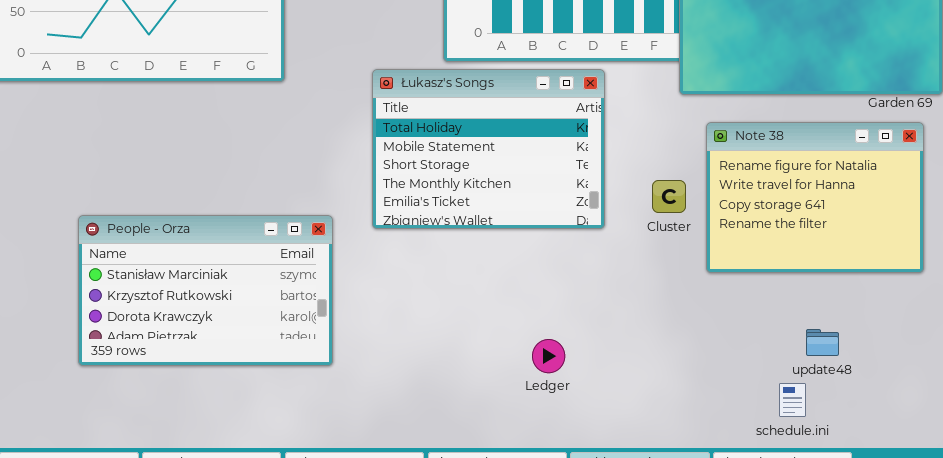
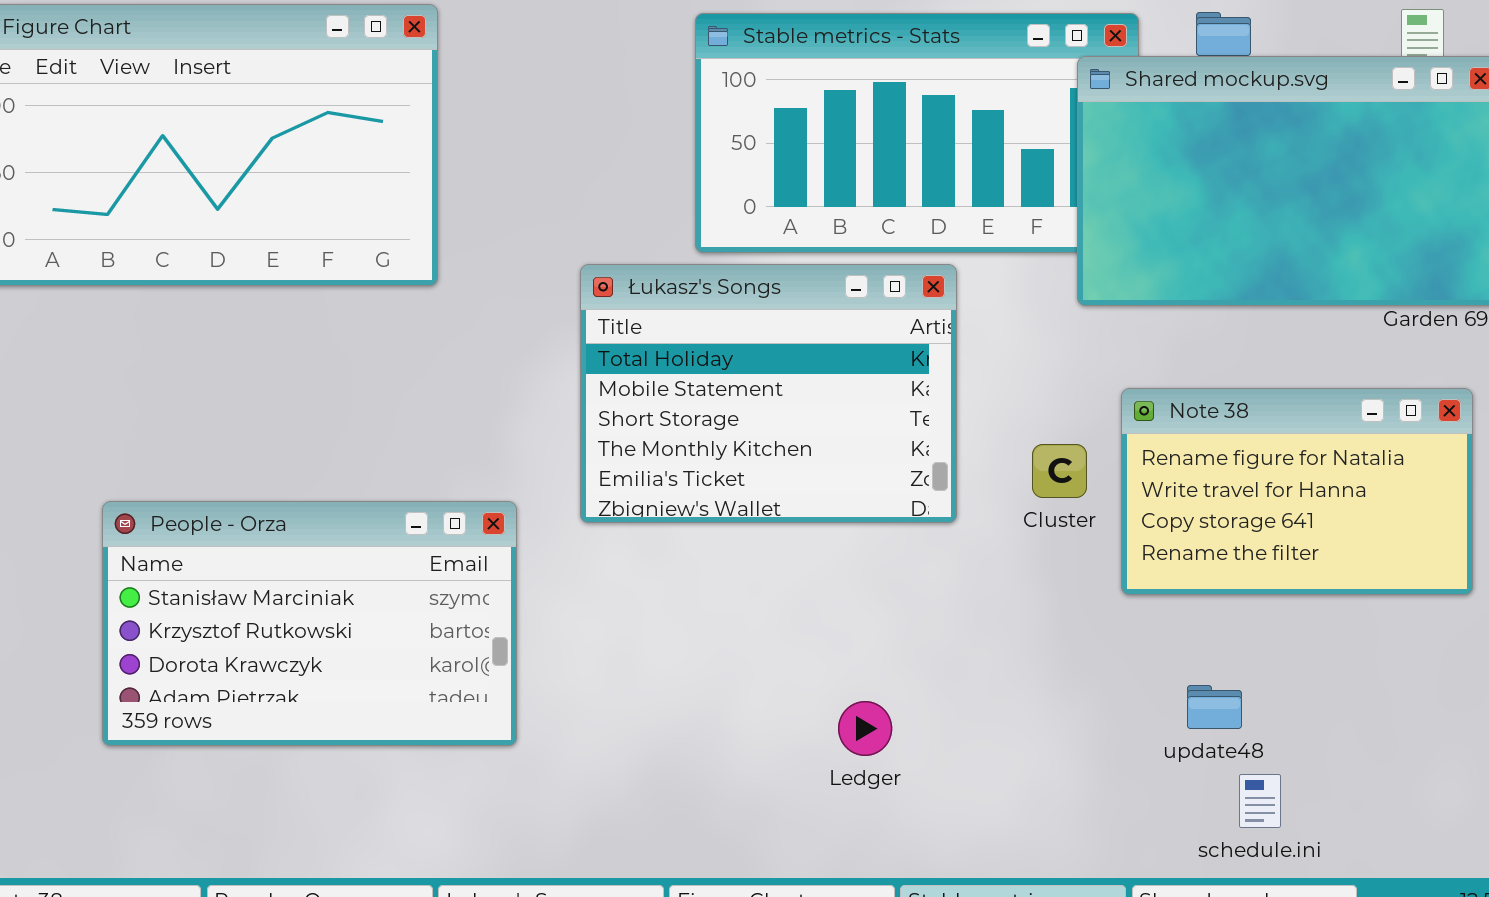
Note 38: [706,122,924,273] -> [1121,388,1473,595], resized
update48: [806,329,839,356] -> [1187,685,1242,729], moved

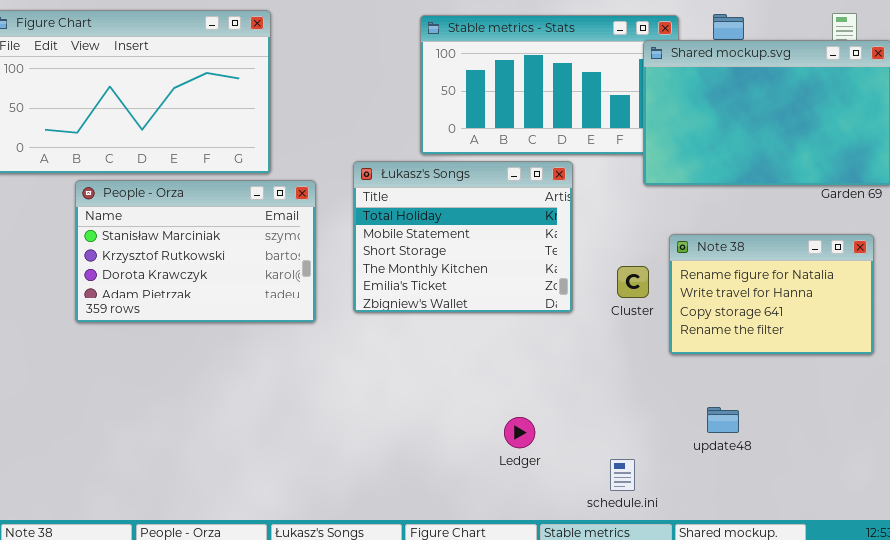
People - Orza: [102,501,517,746] -> [75,180,316,323], moved
schedule.ini: [1239,774,1281,828] -> [610,459,635,491], moved

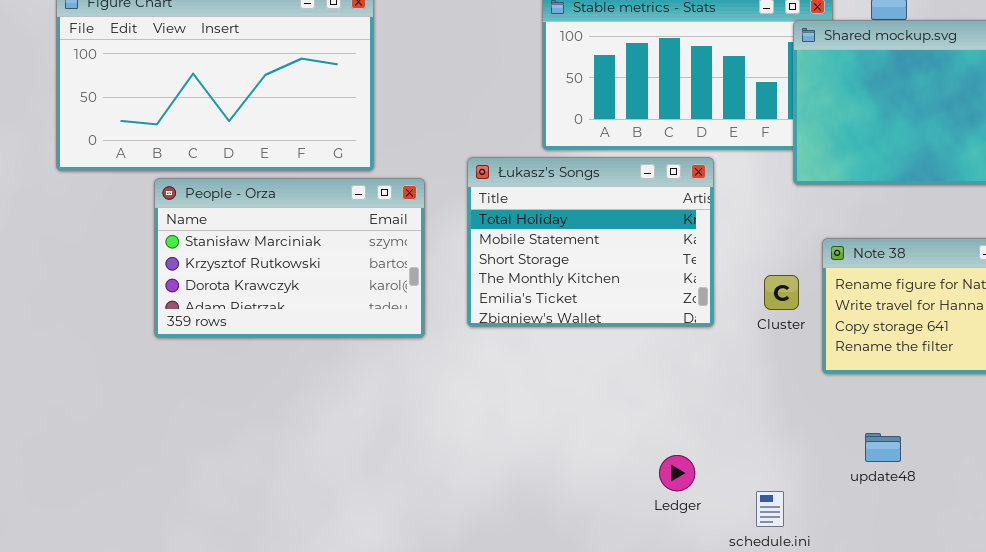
Ledger: [504,417,535,448] -> [659,455,695,491], moved

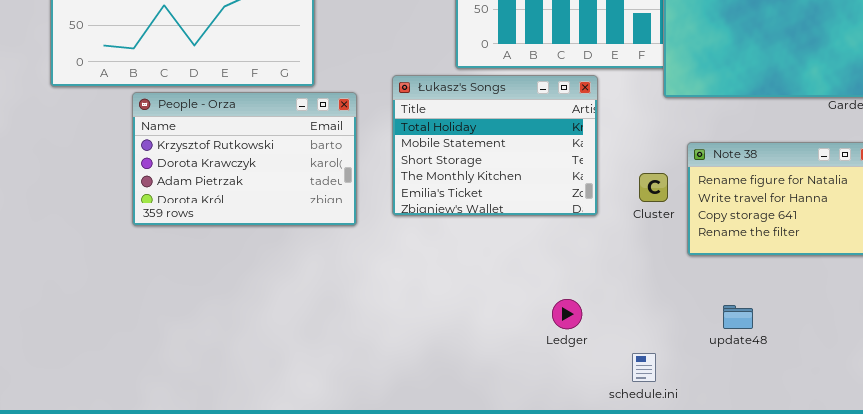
People - Orza: [154,178,425,338] -> [132,92,357,226], scrolled down 1 row
Ledger: [659,455,695,491] -> [552,299,582,329], moved

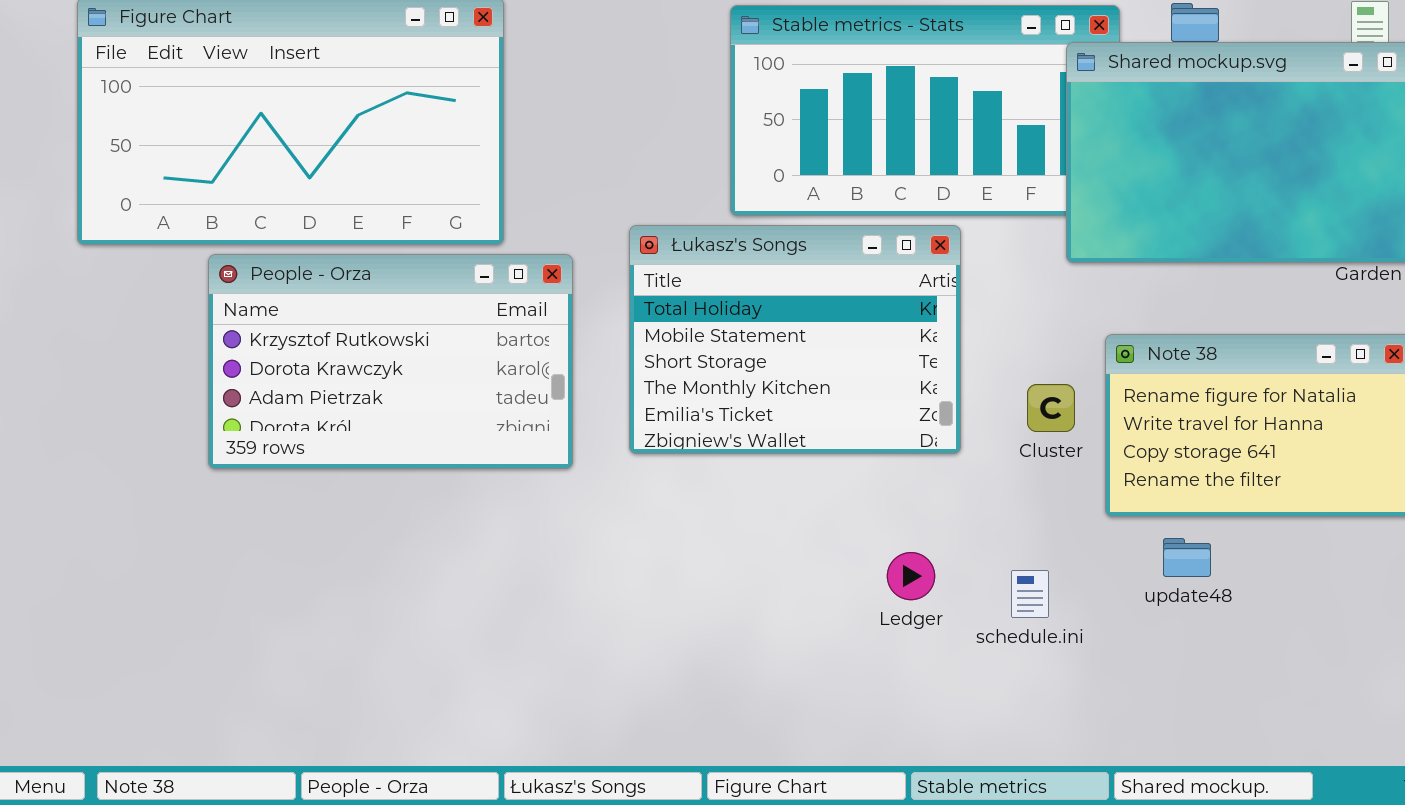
Ledger: [552,299,582,329] -> [887,552,935,600], moved
update48: [723,305,753,329] -> [1163,538,1211,577], moved
schedule.ini: [632,353,656,382] -> [1011,570,1049,618], moved

